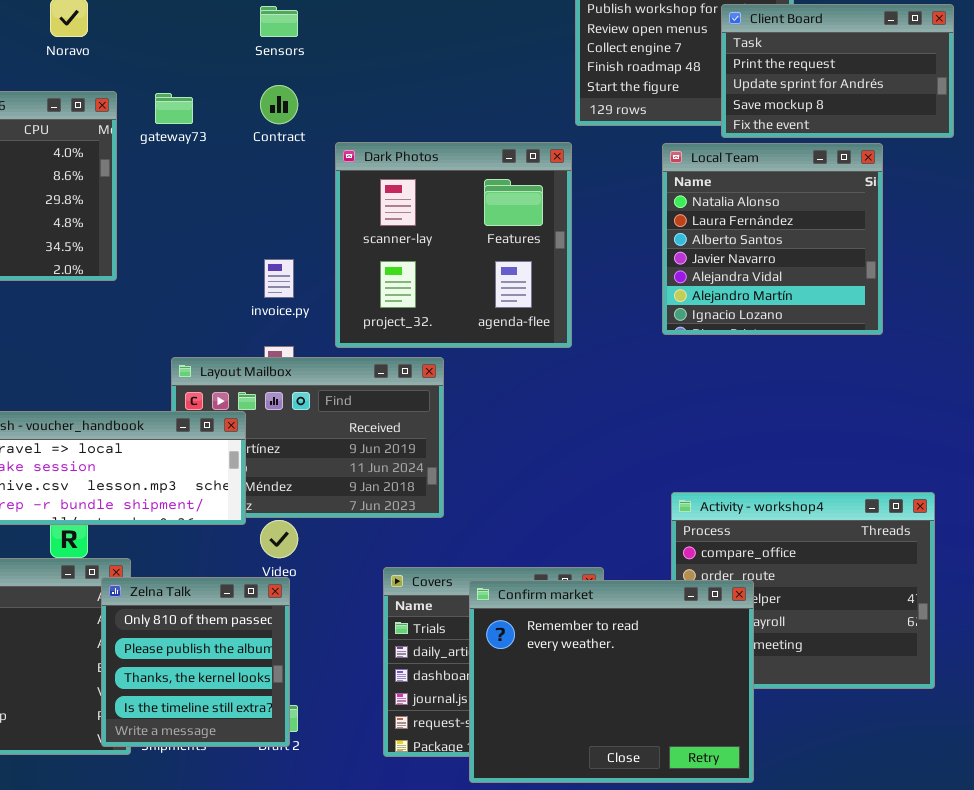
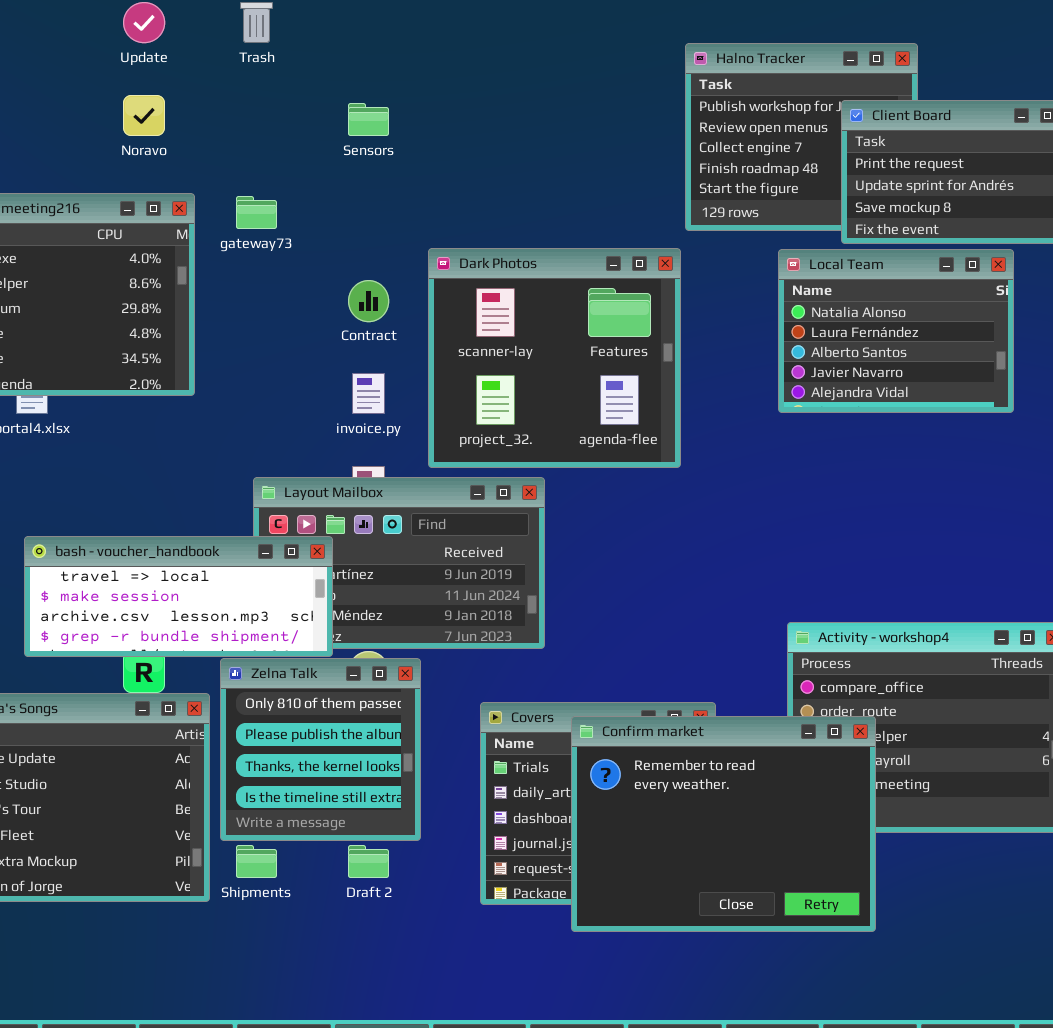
Contract: [260,85,298,124] -> [348,280,389,322], moved
Local Team: [662,143,883,335] -> [778,249,1014,413], resized
Zelna Talk: [101,577,290,747] -> [220,658,421,841], moved

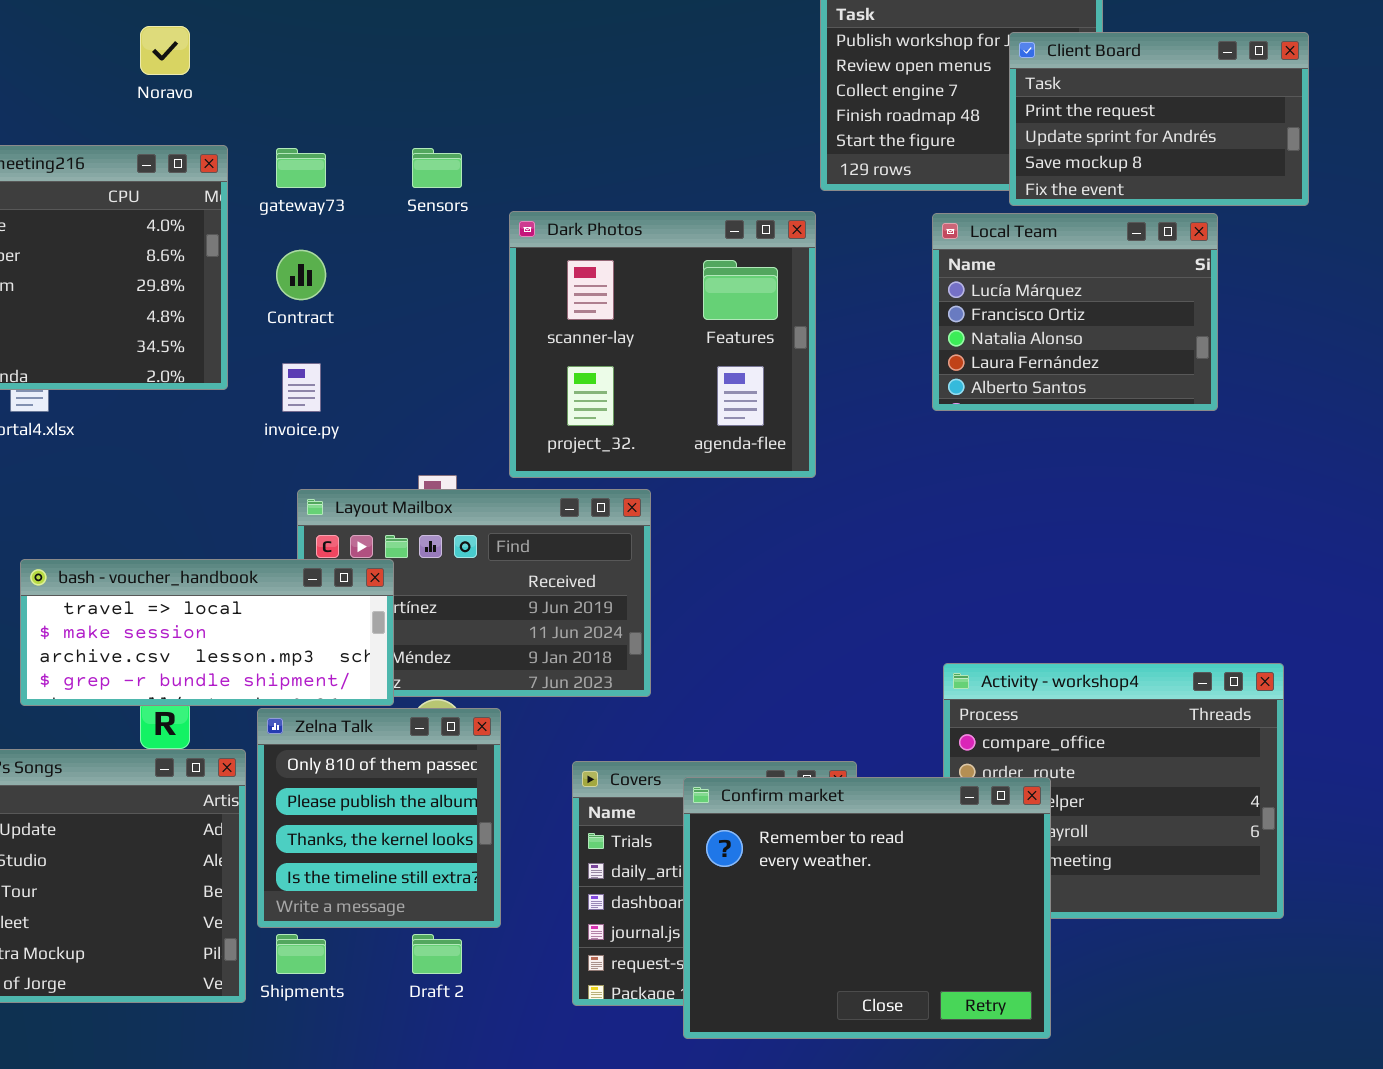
Sensors: [348,103,389,136] -> [412,148,462,188], moved
Local Team: [778,249,1014,413] -> [932,213,1218,411], scrolled up 2 rows
Contract: [348,280,389,322] -> [276,250,326,300], moved
invoice.py: [352,373,385,414] -> [282,363,321,412], moved

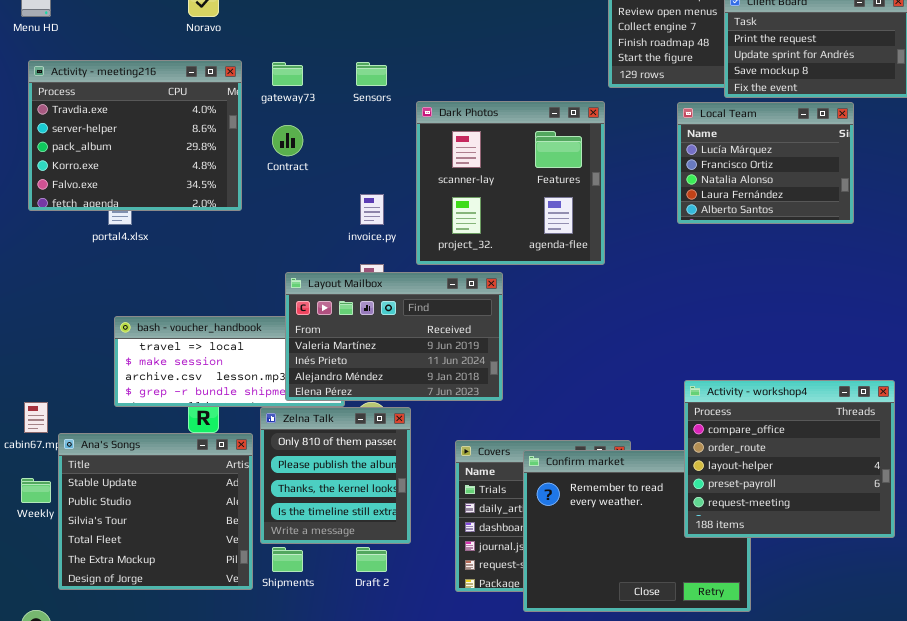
invoice.py: [282,363,321,412] -> [360,194,384,225], moved
Layout Mailbox: [297,489,651,697] -> [285,272,503,401], raised
Activity - workshop4: [943,663,1284,919] -> [684,380,895,538], raised

